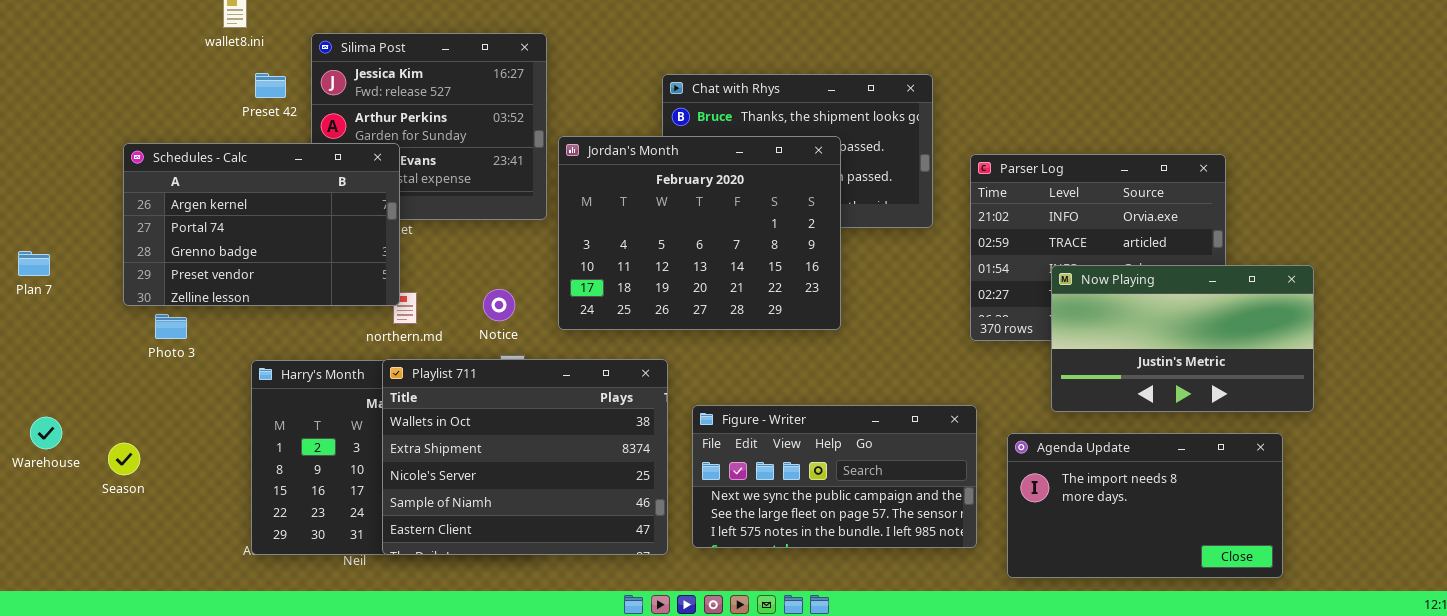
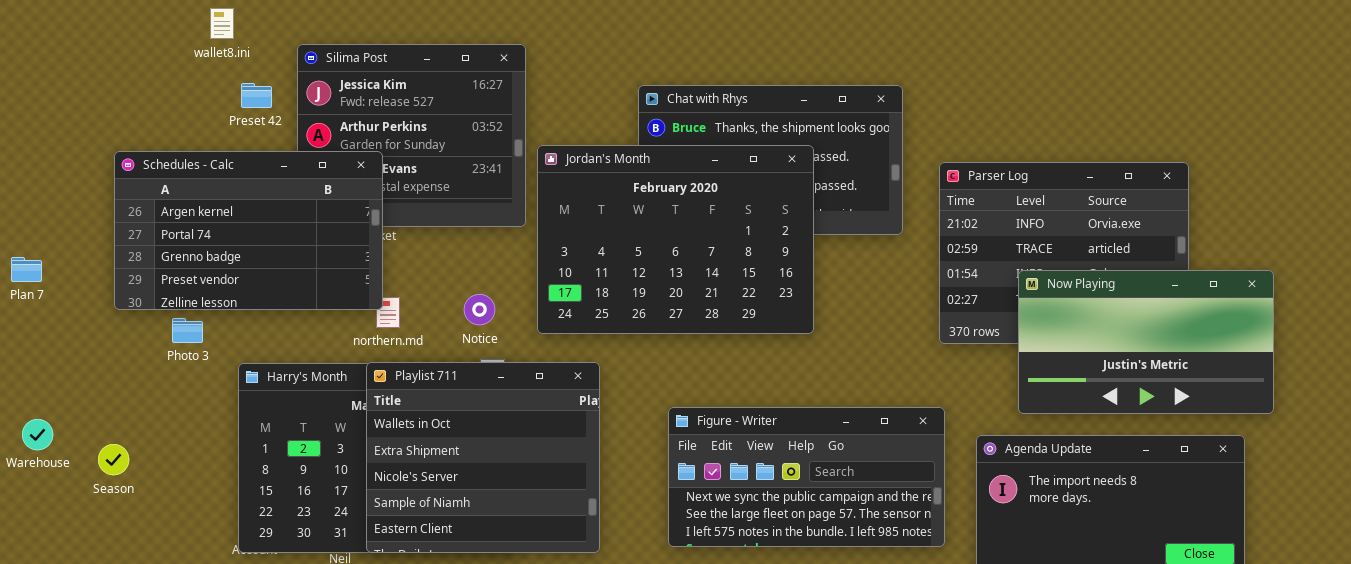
Photo 3: [155,314,187,339] -> [172,318,203,343], moved
Playlist 711: [382,359,668,555] -> [366,362,600,553], resized

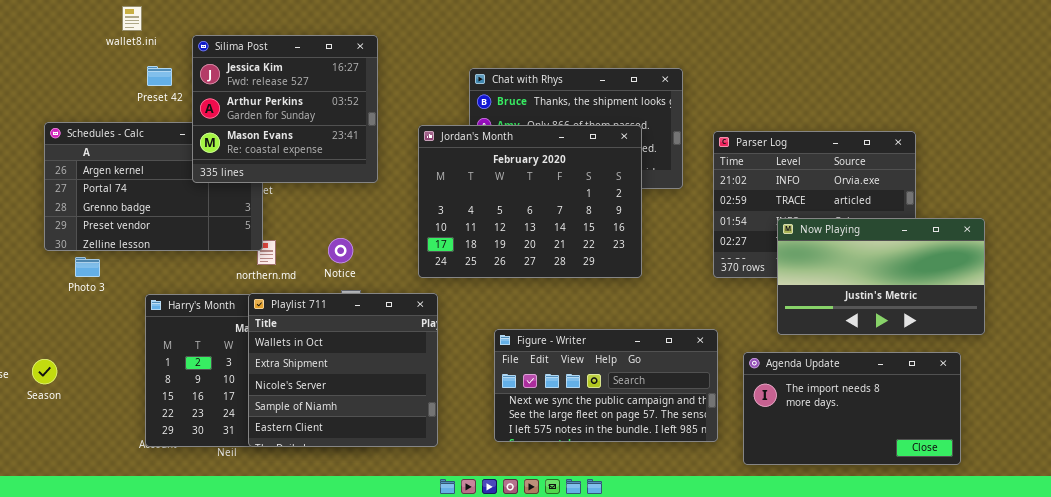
Silima Post: [297,44,526,227] -> [192,35,378,183], raised
Jordan's Month: [537,145,814,334] -> [418,125,642,278], moved
Photo 3: [172,318,203,343] -> [75,257,100,277], moved

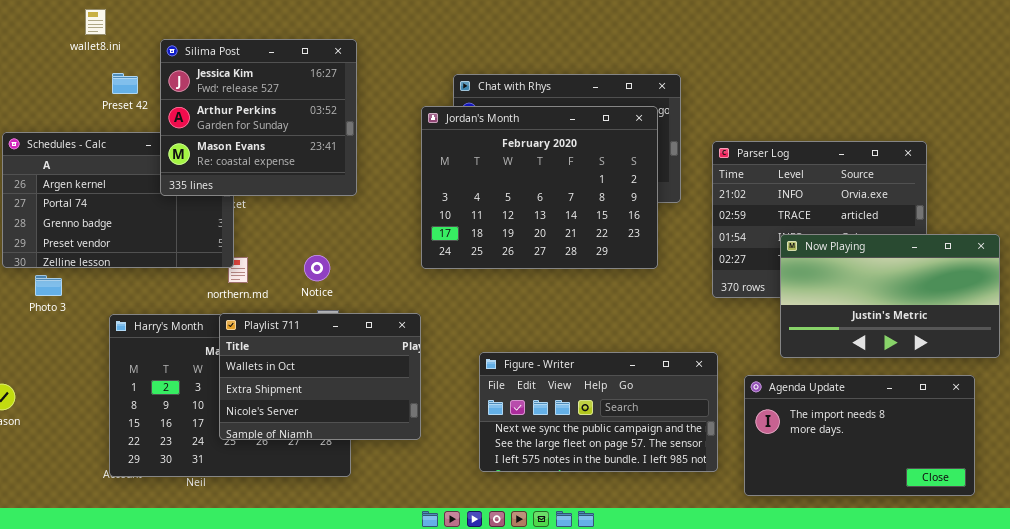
Jordan's Month: [418,125,642,278] -> [421,106,658,269], moved
Playlist 711: [248,293,438,447] -> [219,313,421,440], resized

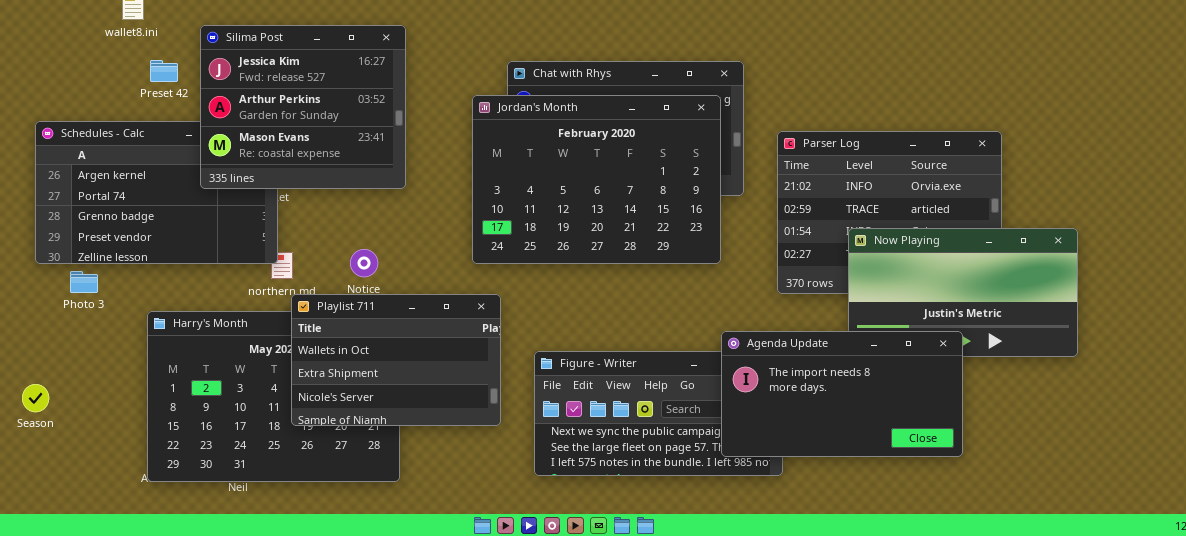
Playlist 711: [219,313,421,440] -> [291,294,501,426], moved
Agenda Update: [744,375,975,496] -> [721,331,963,457], moved

